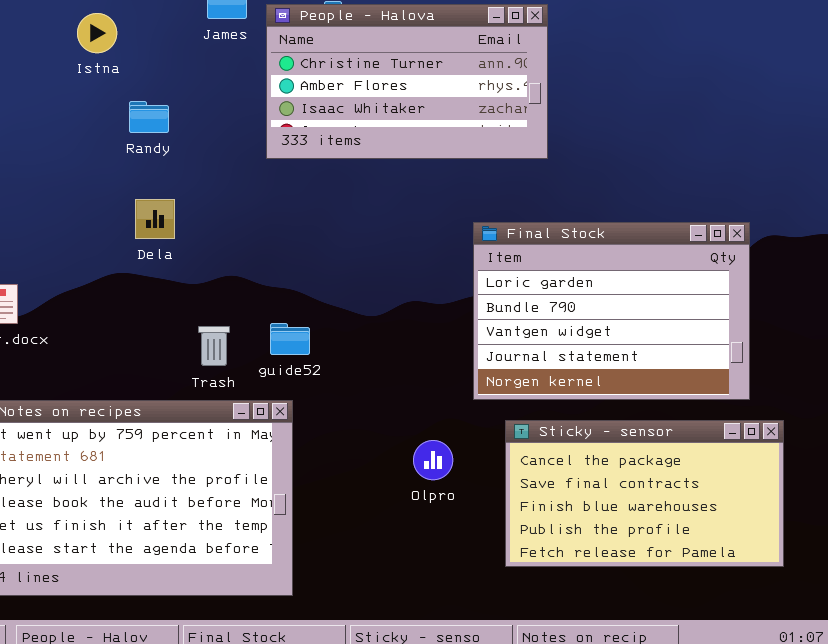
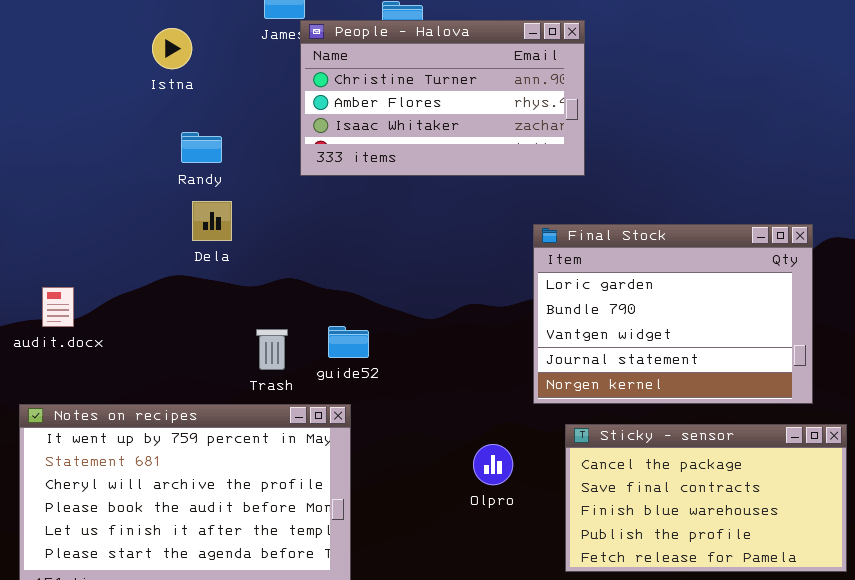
People - Halova: [266,4,548,159] -> [300,20,585,176], moved
Istna: [77,13,117,53] -> [152,28,192,69], moved
Randy: [129,101,169,133] -> [181,132,222,163], moved

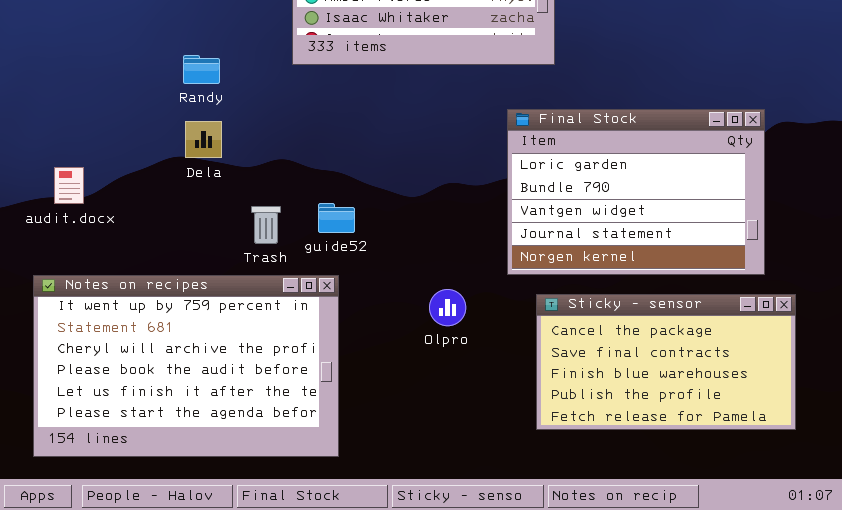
Randy: [181,132,222,163] -> [183,55,220,84], moved
Dela: [192,201,232,241] -> [185,121,222,158], moved
Olpro: [473,444,513,485] -> [429,289,466,326], moved

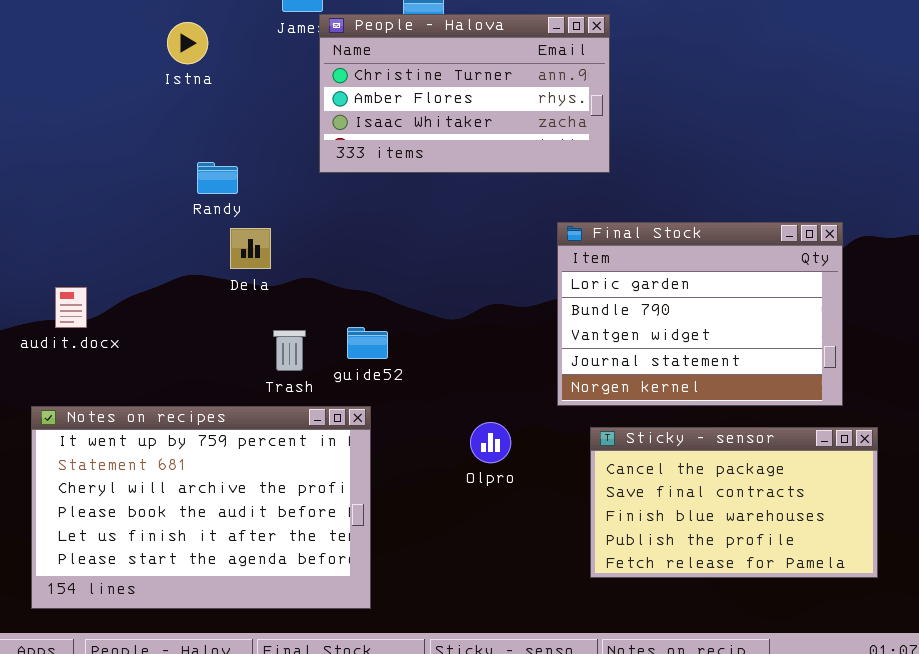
Dela: [185,121,222,158] -> [230,228,271,269], moved

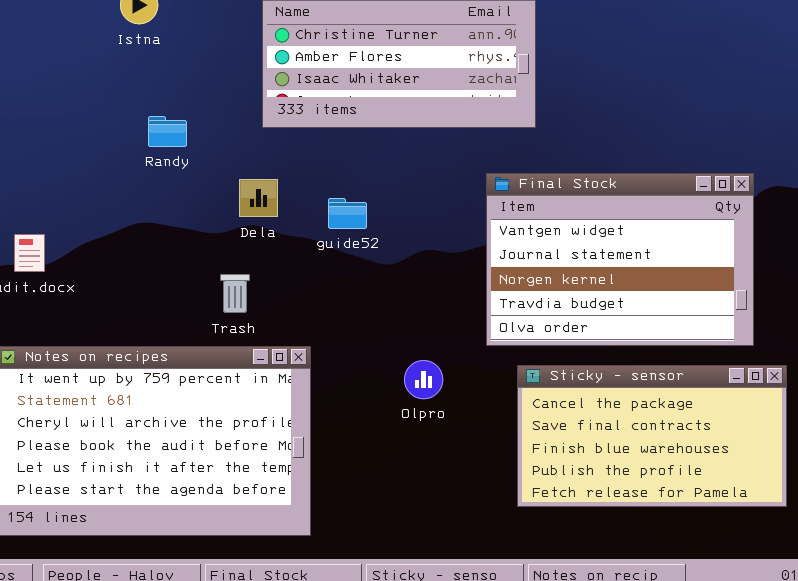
Final Stock: [557,222,843,406] -> [486,173,754,346], scrolled down 2 rows
Dela: [230,228,271,269] -> [239,179,278,217], moved
guide52: [347,327,388,359] -> [328,198,367,229], moved

